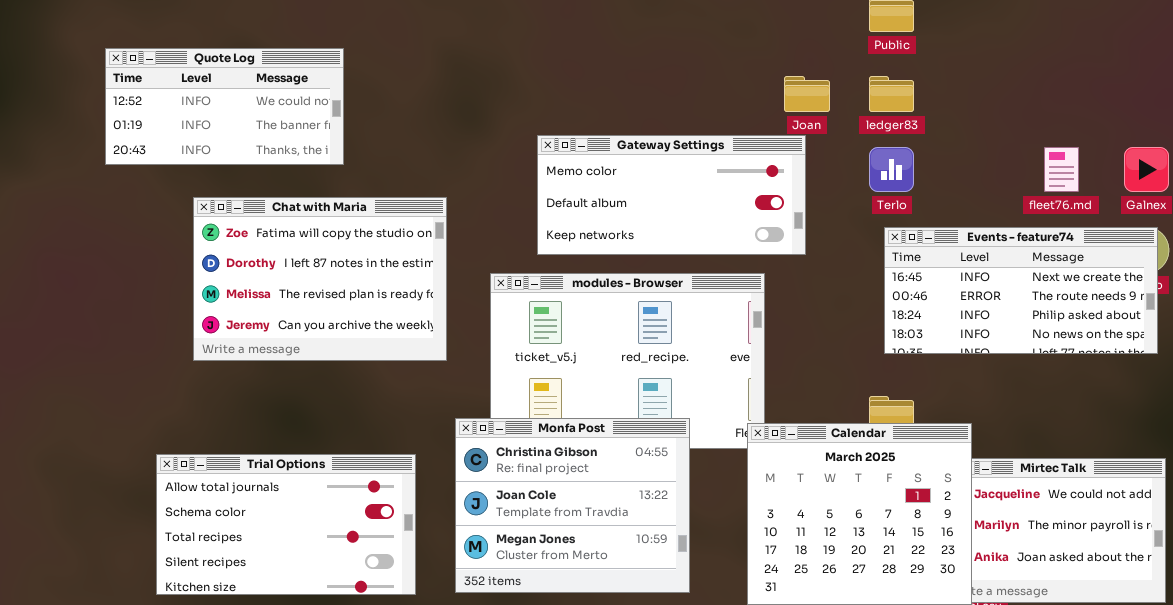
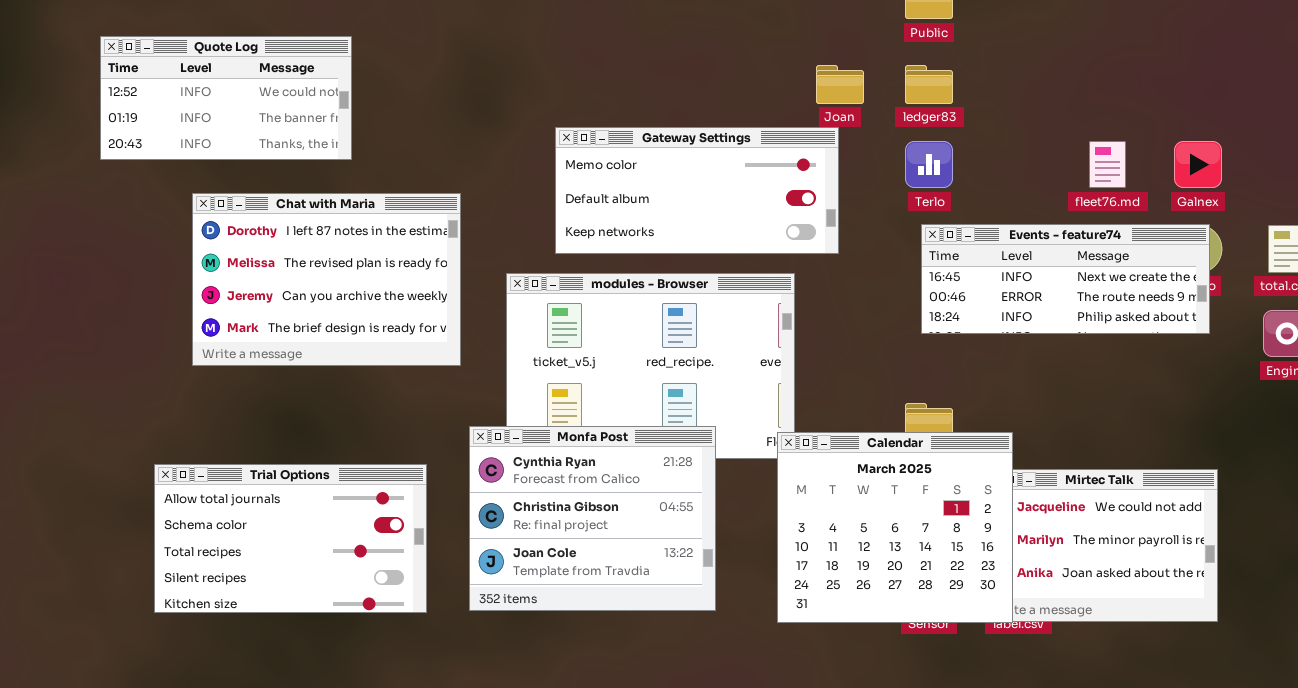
Chat with Maria: [193,197,447,361] -> [192,193,461,366], scrolled down 1 row
Events - feature74: [884,227,1158,354] -> [921,224,1210,334], resized
Monfa Post: [455,418,690,593] -> [469,426,716,611], scrolled up 1 row

